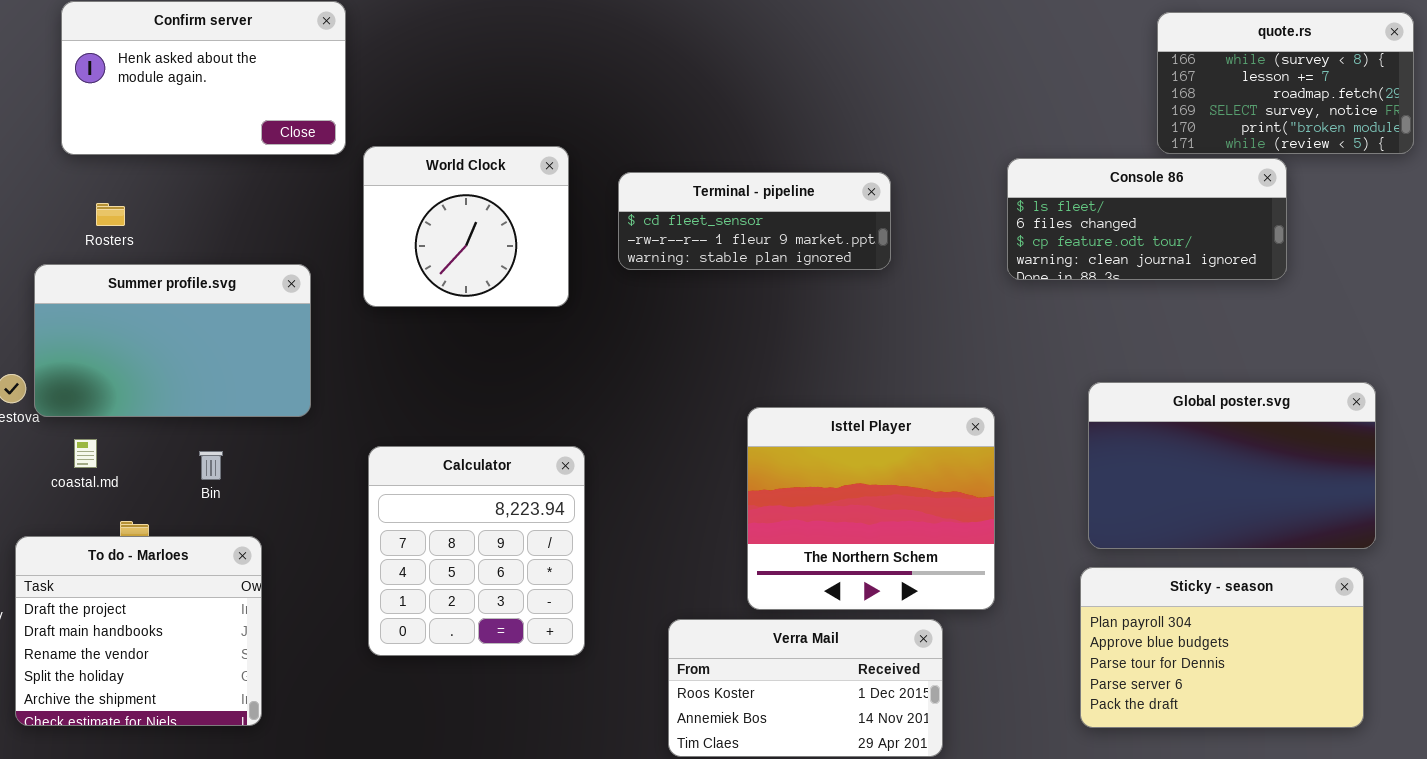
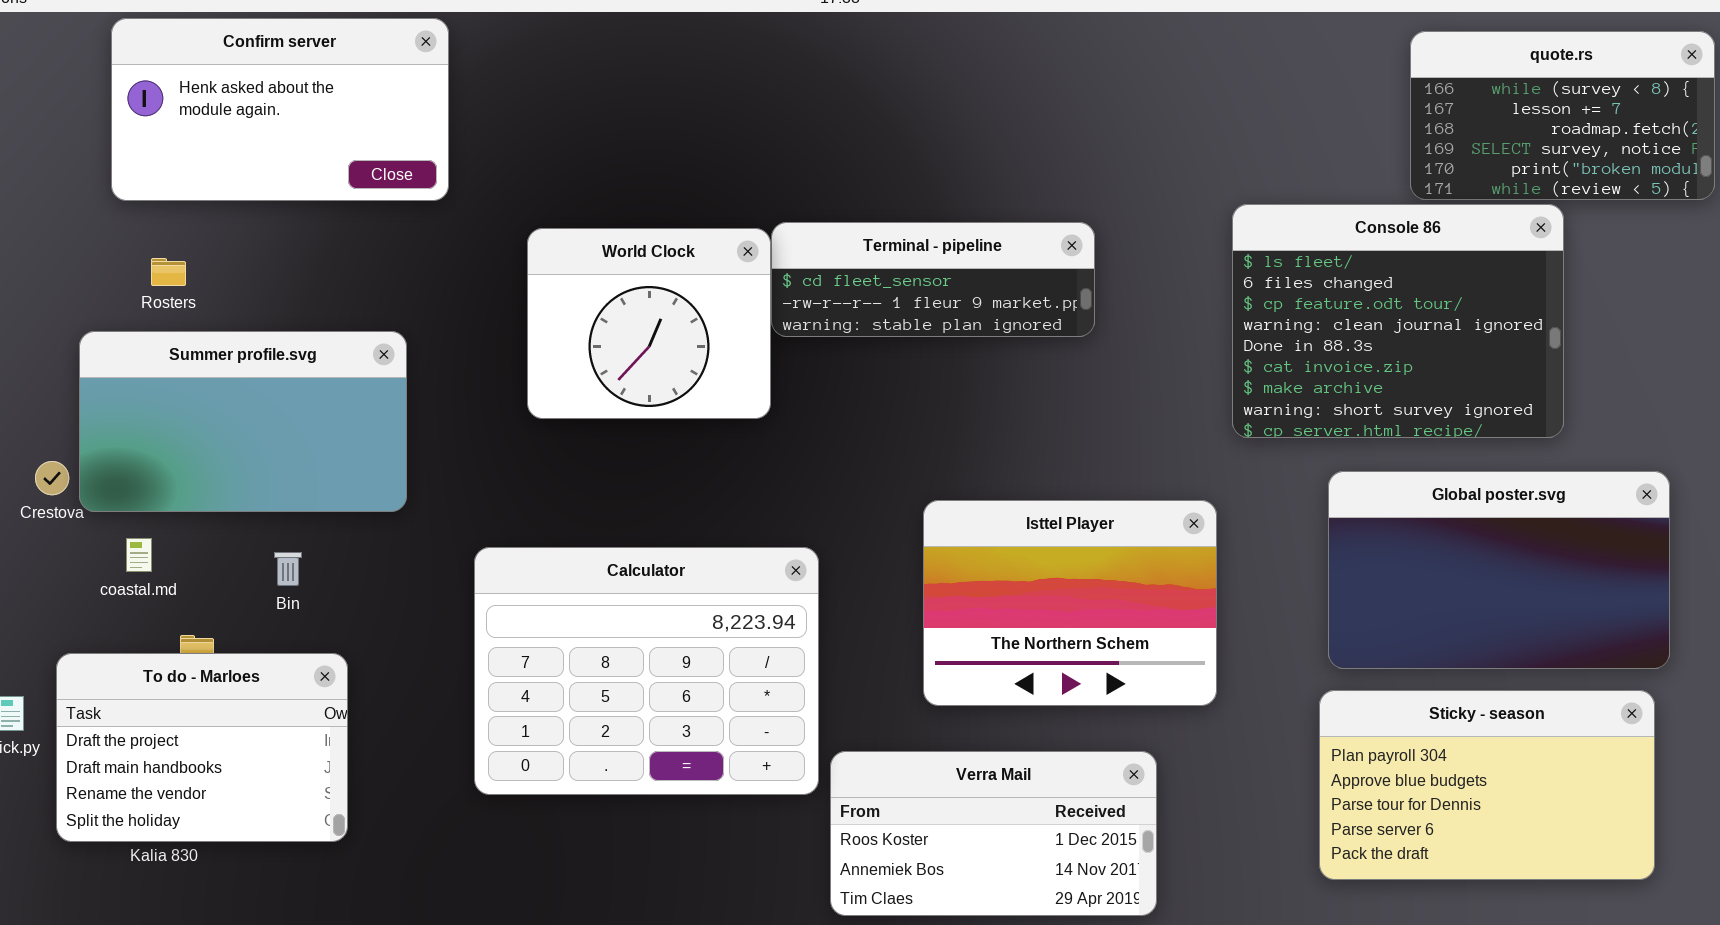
World Clock: [363,146,569,307] -> [527,228,771,419], moved
Console 86: [1007,158,1287,280] -> [1232,204,1564,438], resized
Isttel Player: [747,407,995,610] -> [923,500,1217,706], resized
Calculator: [368,446,585,656] -> [474,547,819,795], resized
To do - Marloes: [15,536,262,726] -> [56,653,348,842], resized

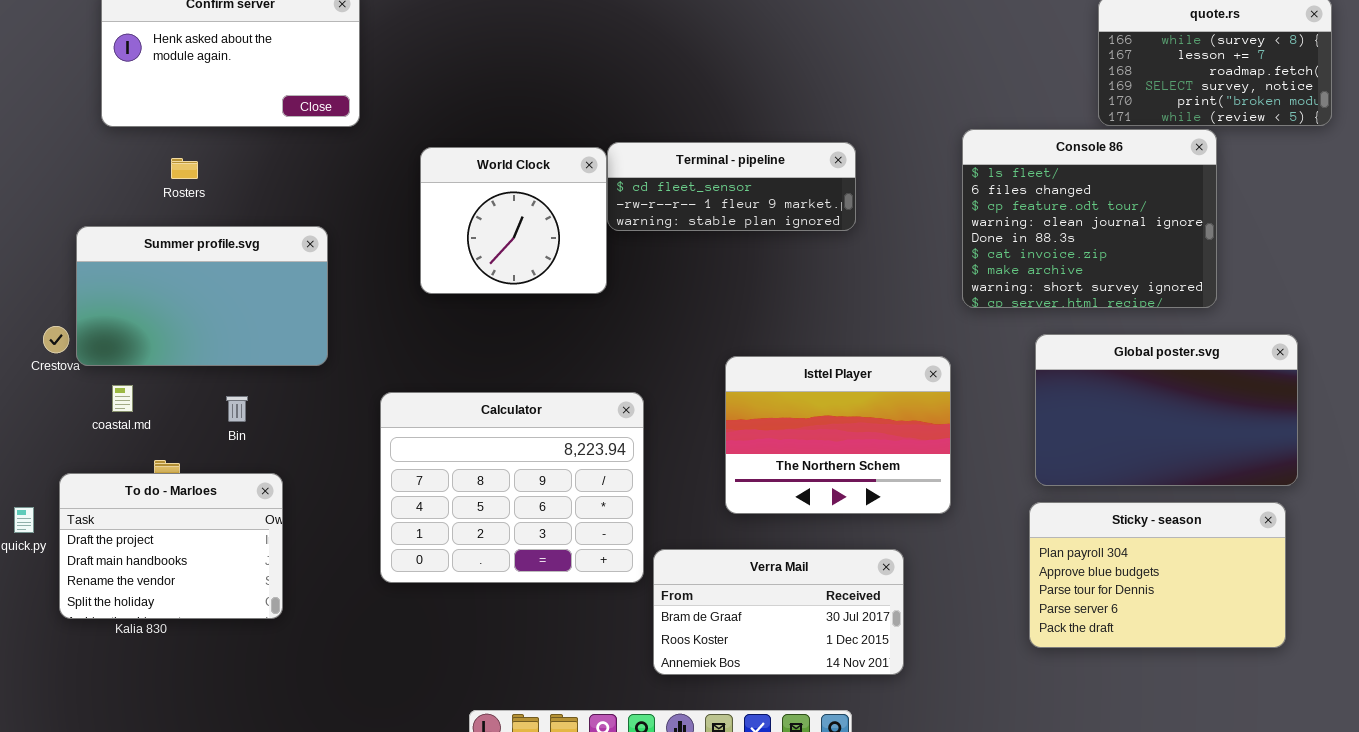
Rosters: [151,258,186,286] -> [171,158,198,179], moved
Verra Mail: [830,751,1157,916] -> [653,549,904,675], scrolled up 1 row

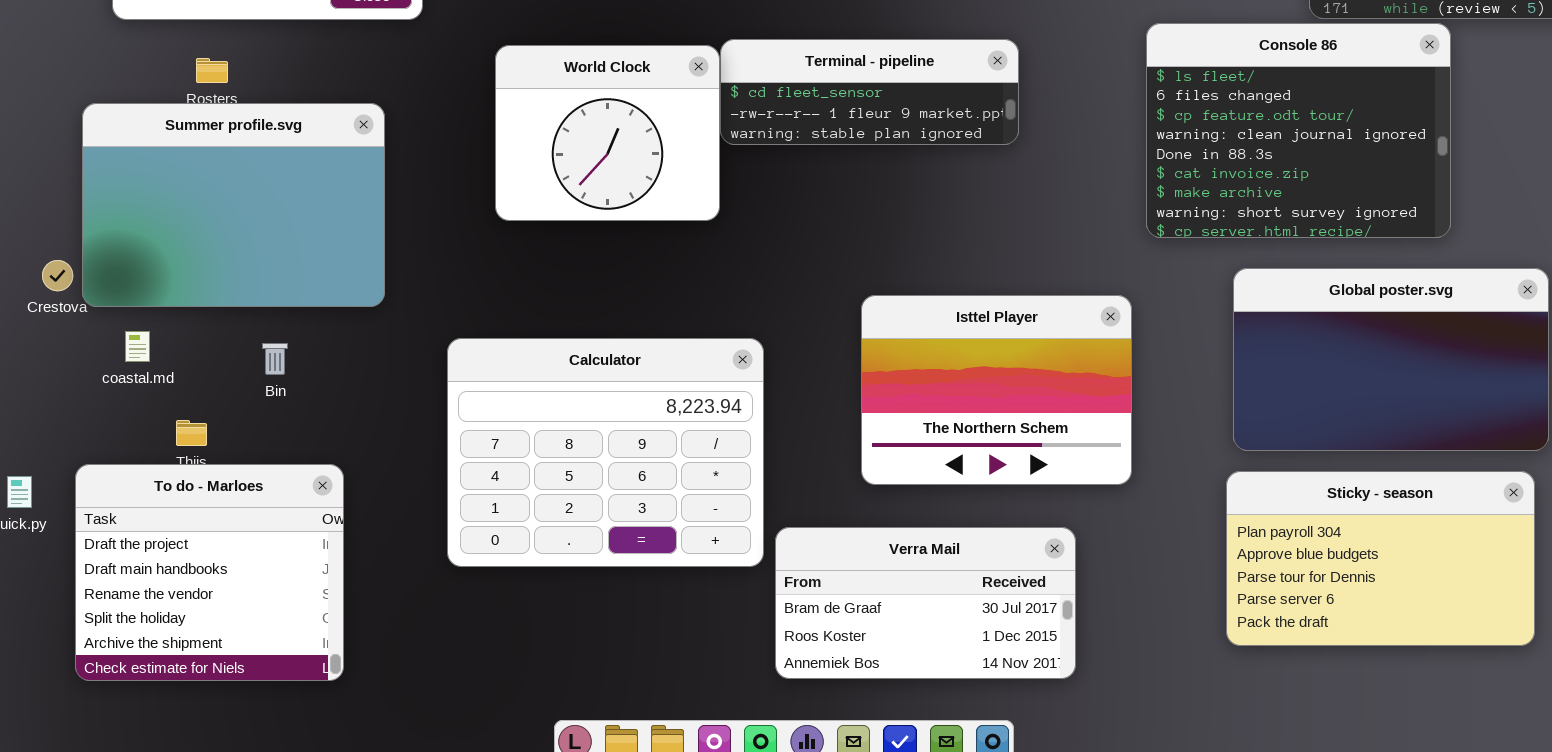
Summer profile.svg: [76,226,328,366] -> [82,103,385,307], resized
To do - Marloes: [59,473,283,619] -> [75,464,344,681], moved, resized

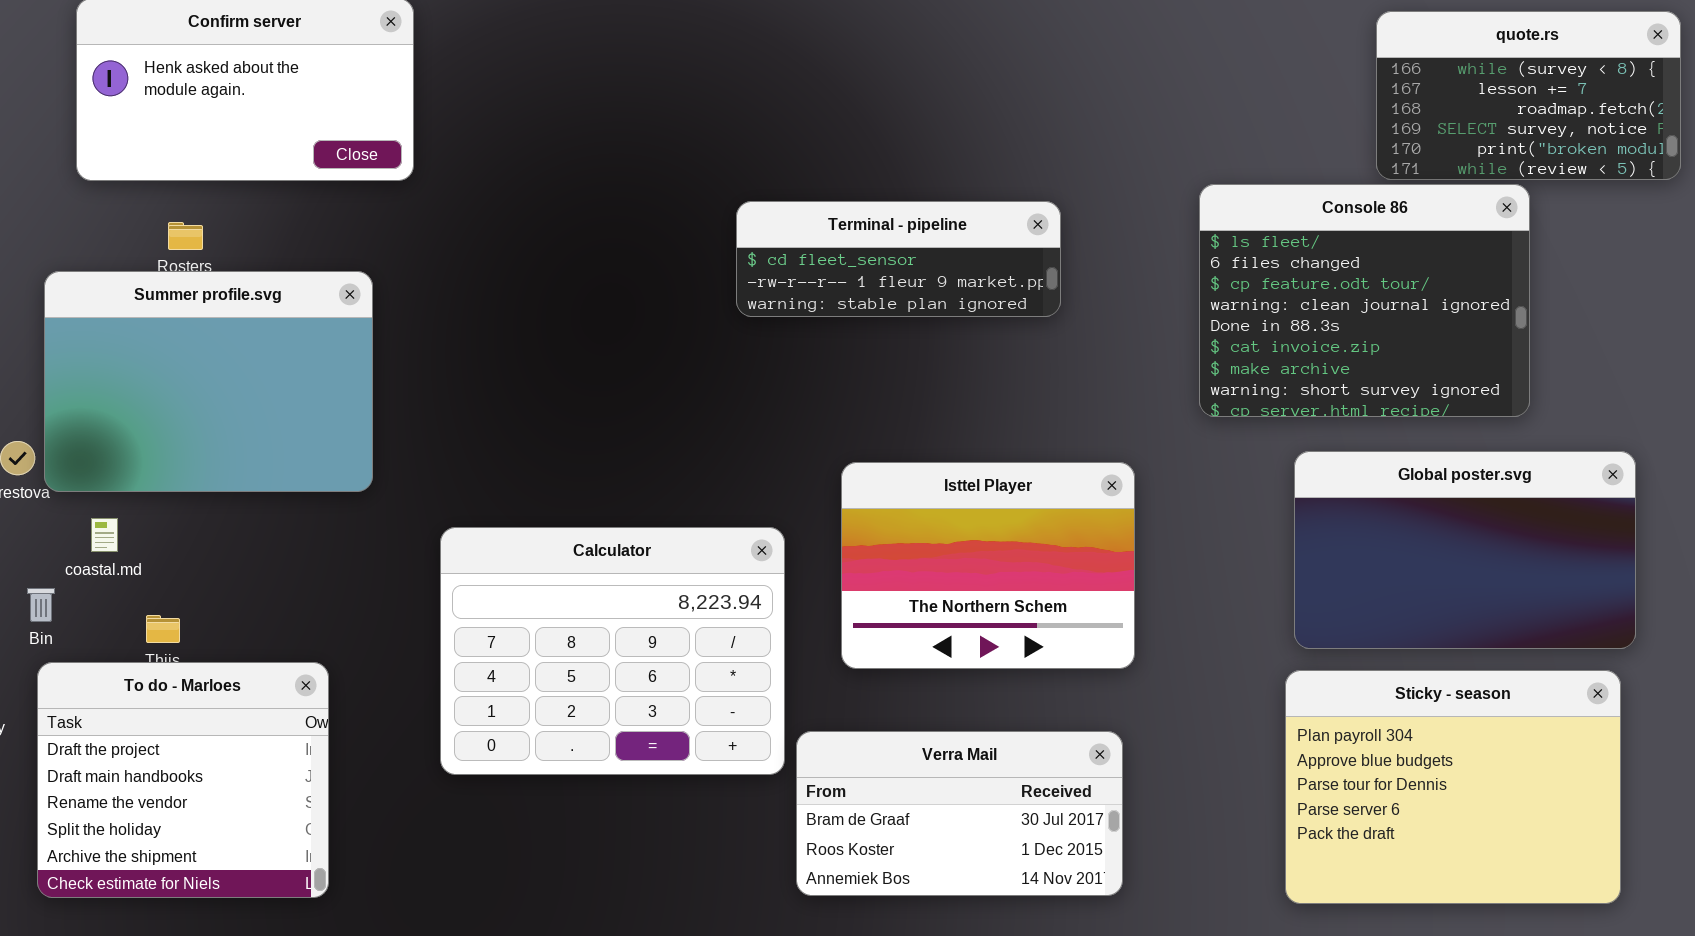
World Clock: [495,45,720,221] -> none, closed
Isttel Player: [861,295,1132,485] -> [841,462,1135,669], moved
Bin: [262,343,288,375] -> [27,588,55,622], moved
Sticky - season: [1226,471,1535,646] -> [1285,670,1621,904], resized

